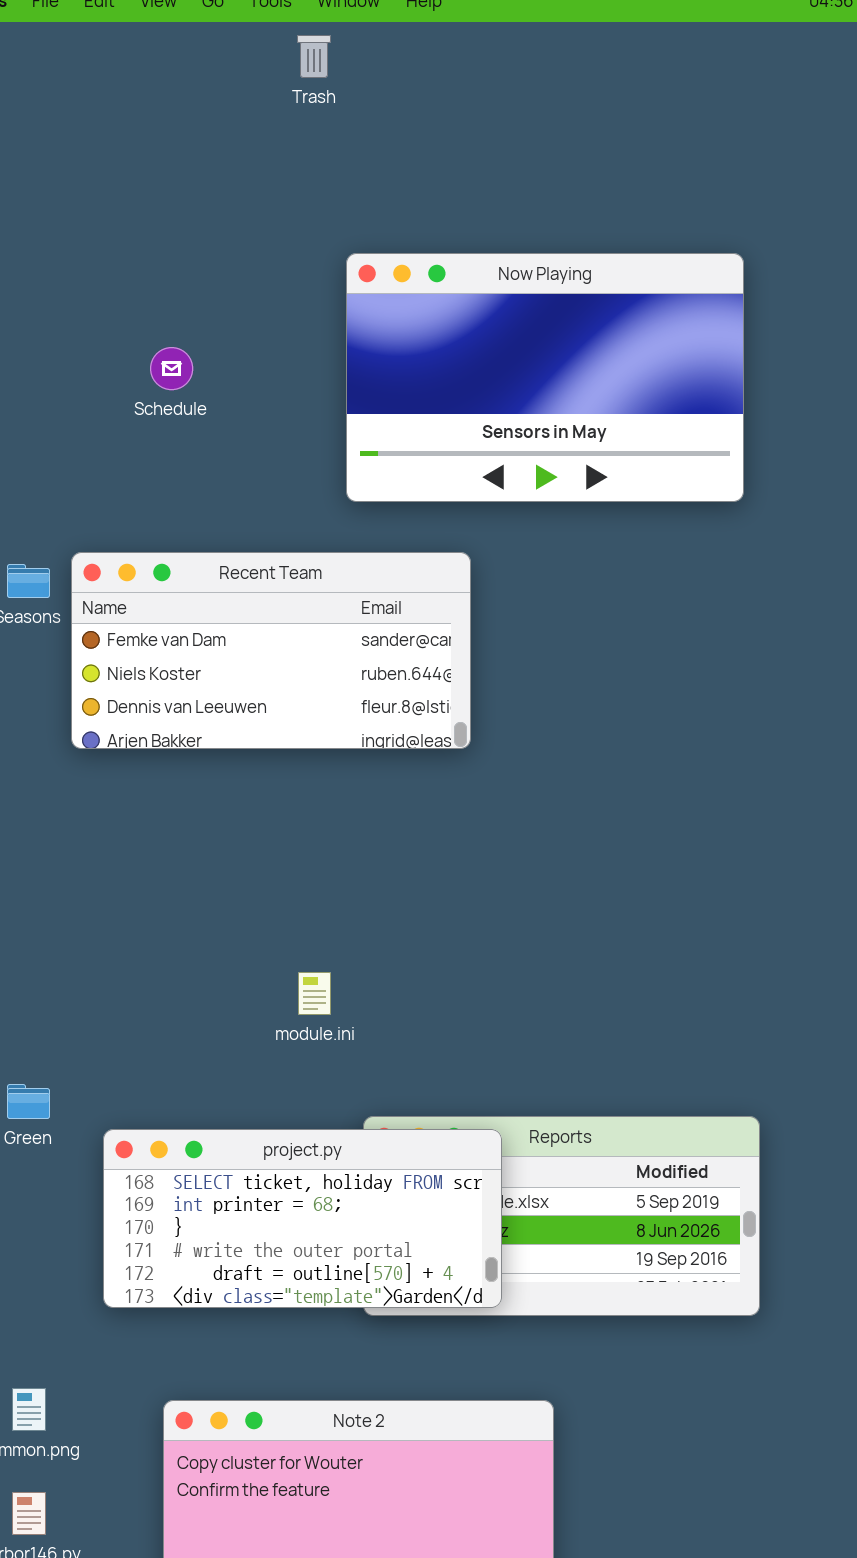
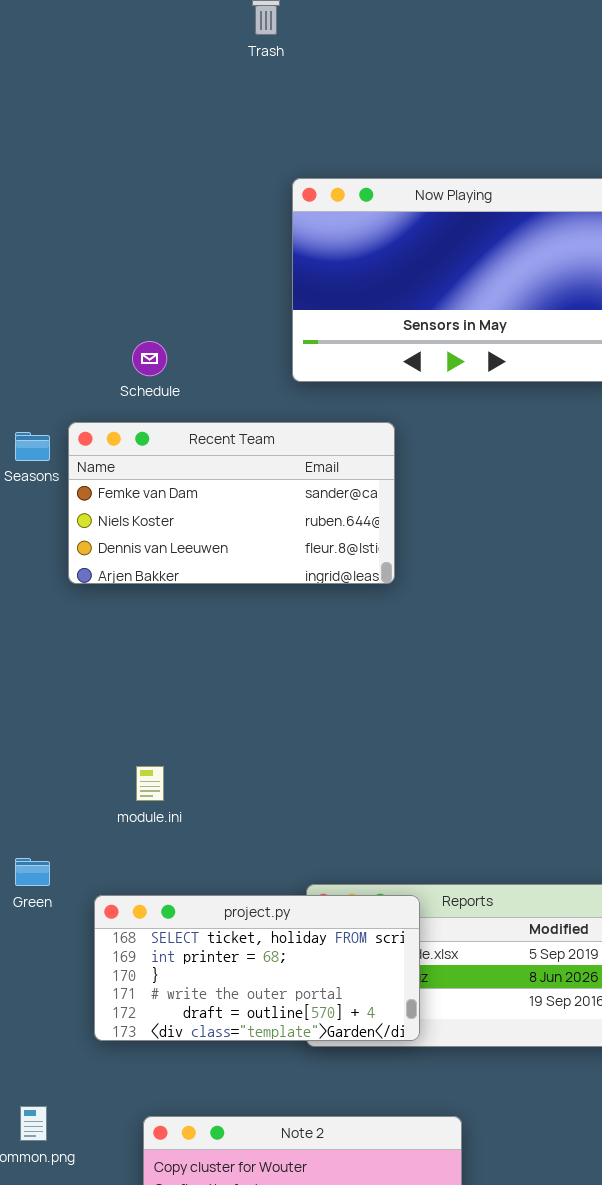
Schedule: [150,347,193,390] -> [132,341,167,376], moved
module.ini: [298,972,331,1015] -> [136,766,164,801], moved

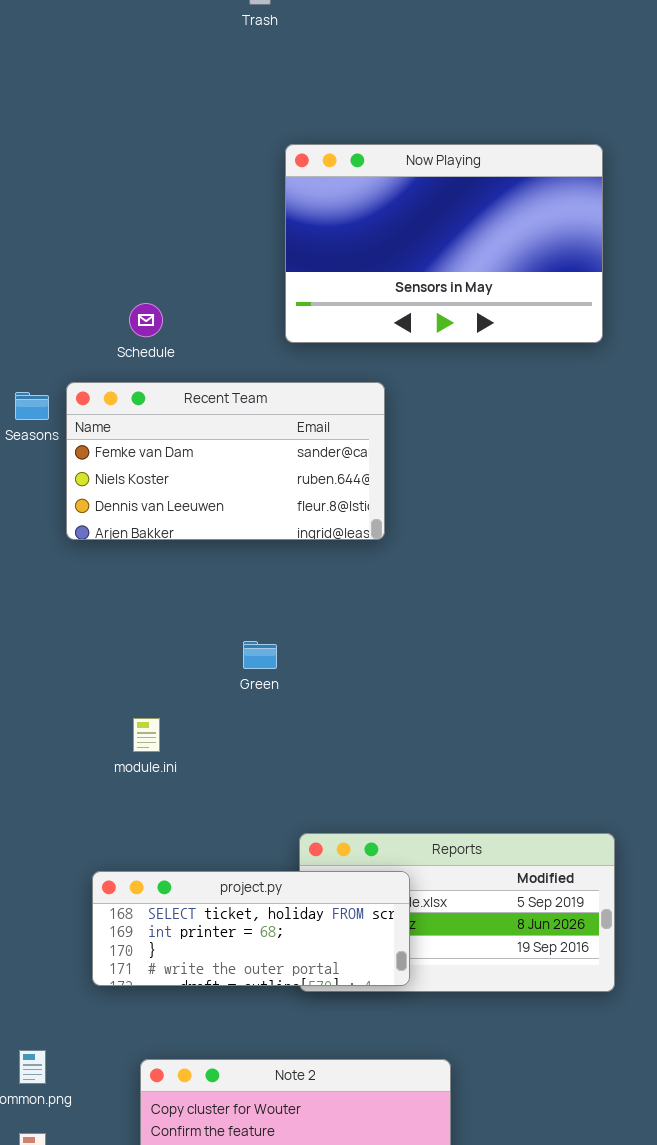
Green: [15,858,50,886] -> [243,641,277,669], moved
project.py: [94,895,420,1041] -> [92,871,410,986], resized

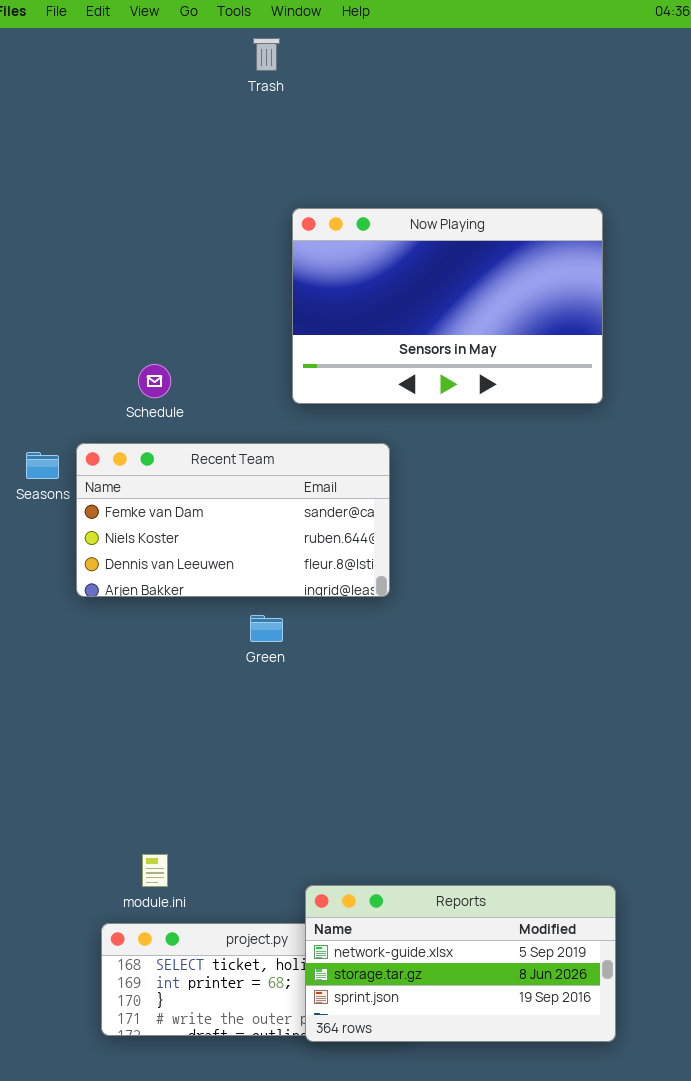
Green: [243,641,277,669] -> [250,615,283,642], moved
module.ini: [133,718,160,752] -> [142,854,168,887], moved
Reports: [299,833,615,992] -> [305,885,616,1042], raised

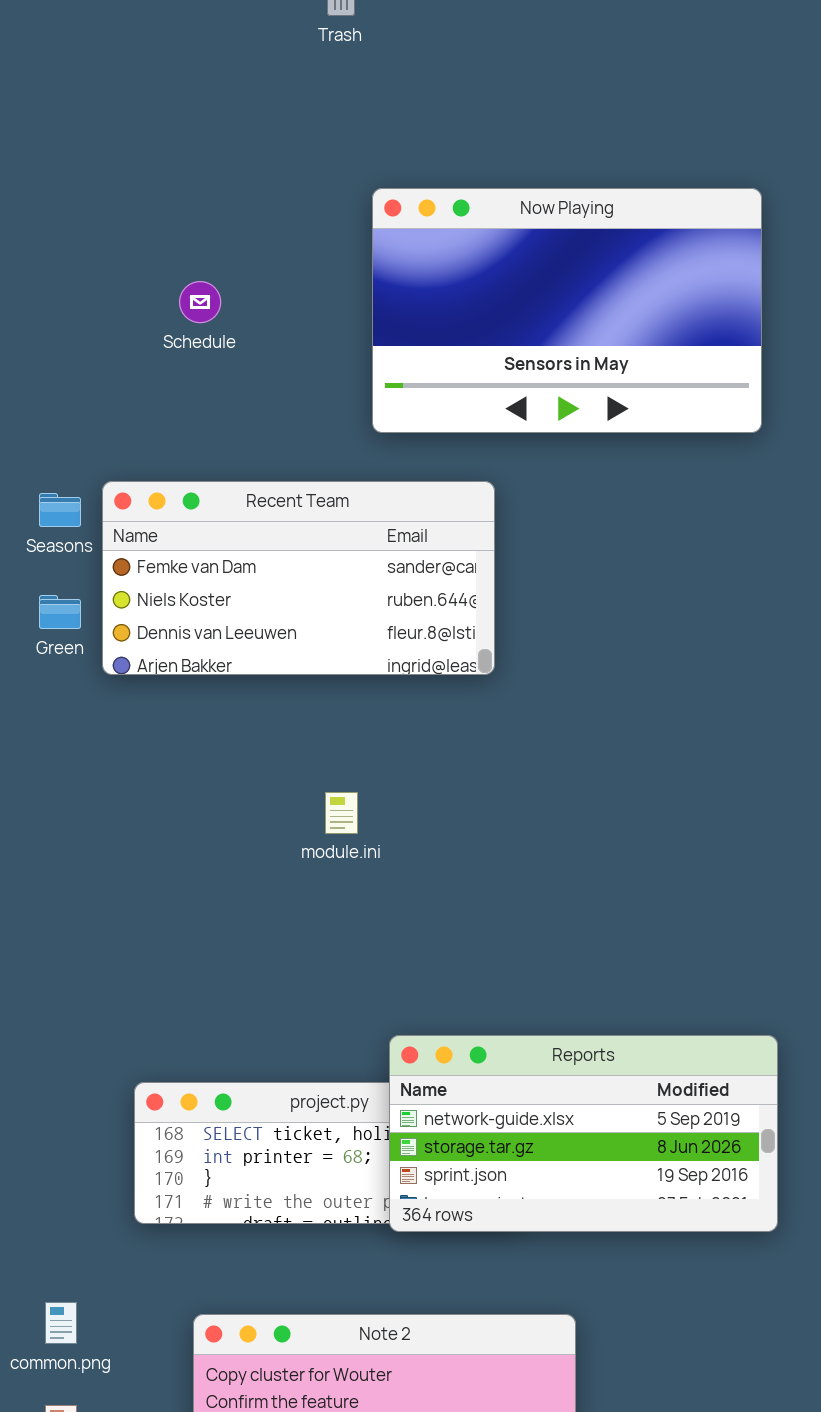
Schedule: [138,364,171,398] -> [179,281,221,323], moved
Green: [250,615,283,642] -> [39,595,81,629], moved
module.ini: [142,854,168,887] -> [325,792,358,834], moved

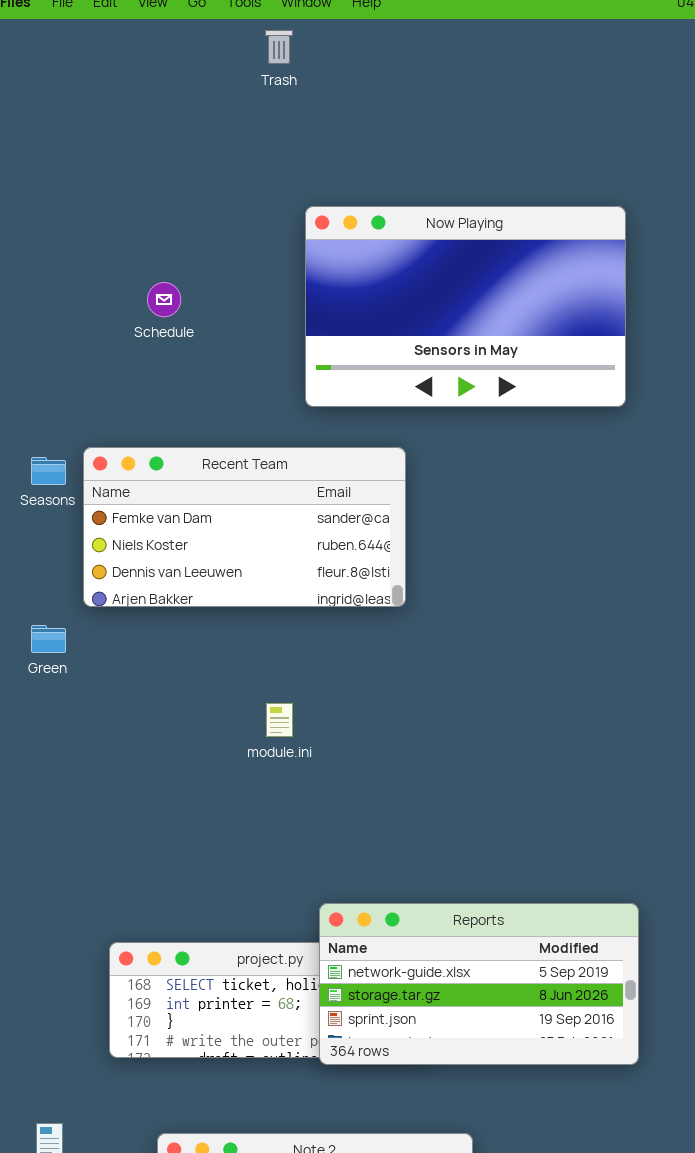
Green: [39,595,81,629] -> [31,625,66,653], moved

